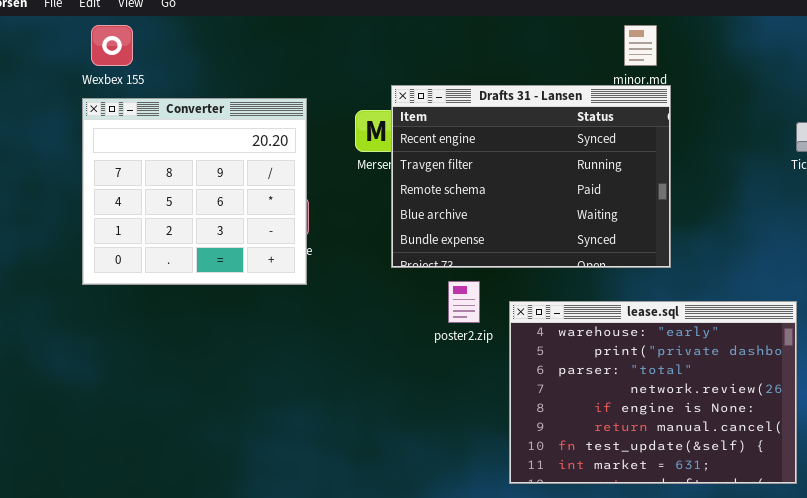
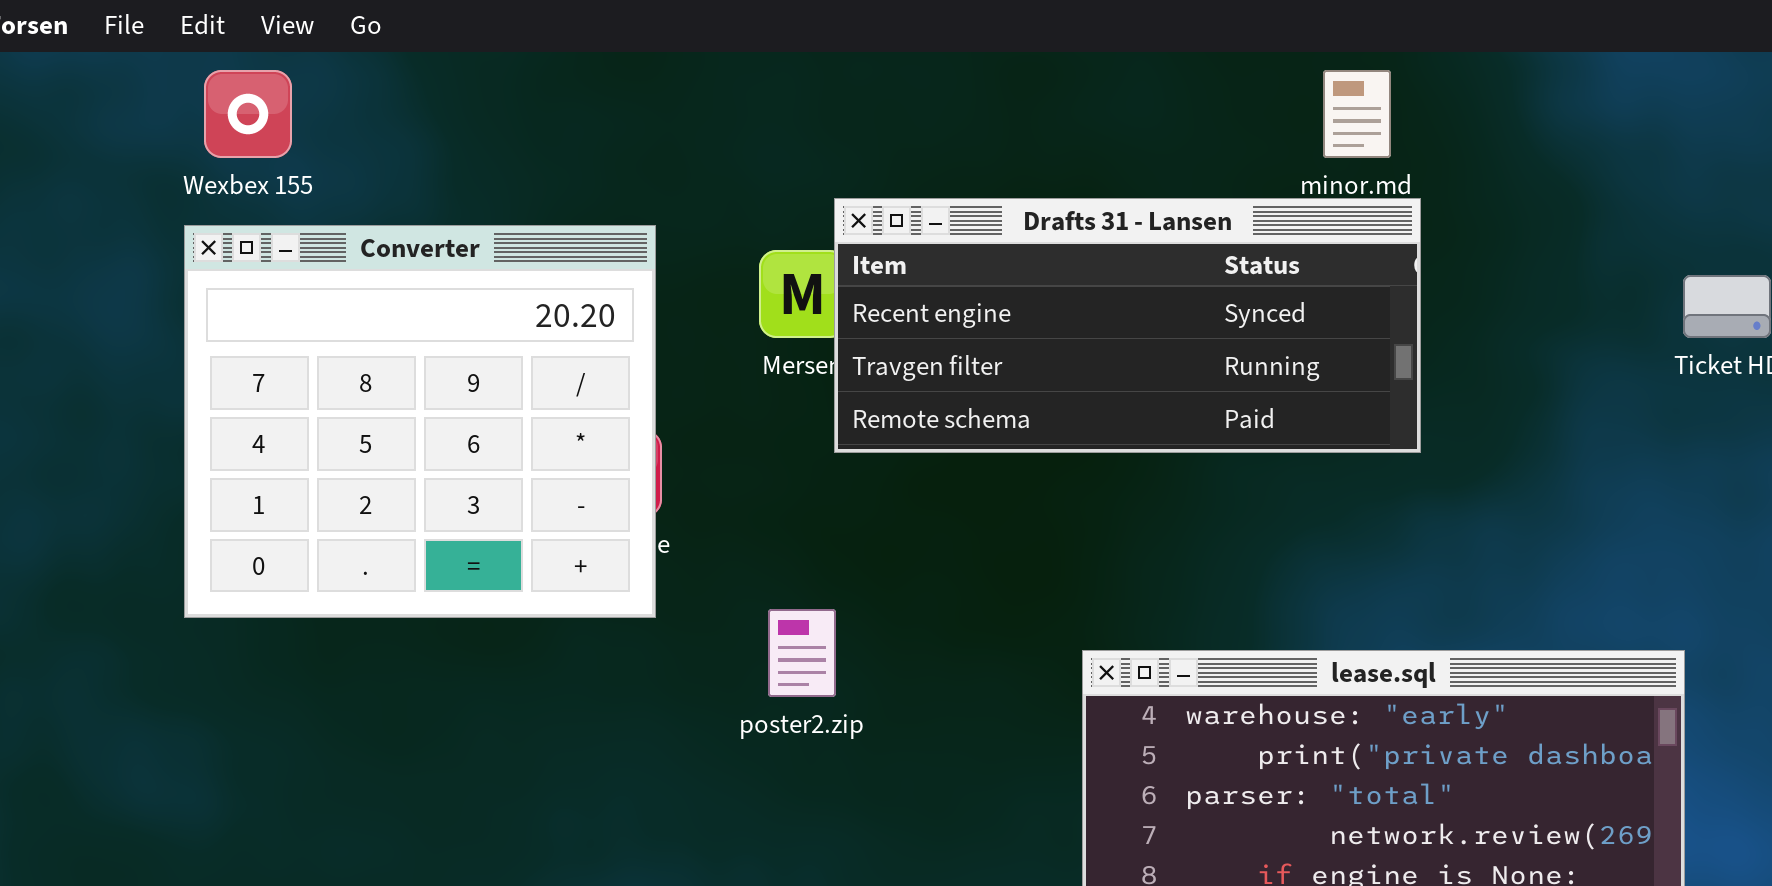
Drafts 31 - Lansen: [391,85,671,268] -> [834,198,1421,453], resized
poster2.zip: [448,281,480,323] -> [768,609,836,697], moved

